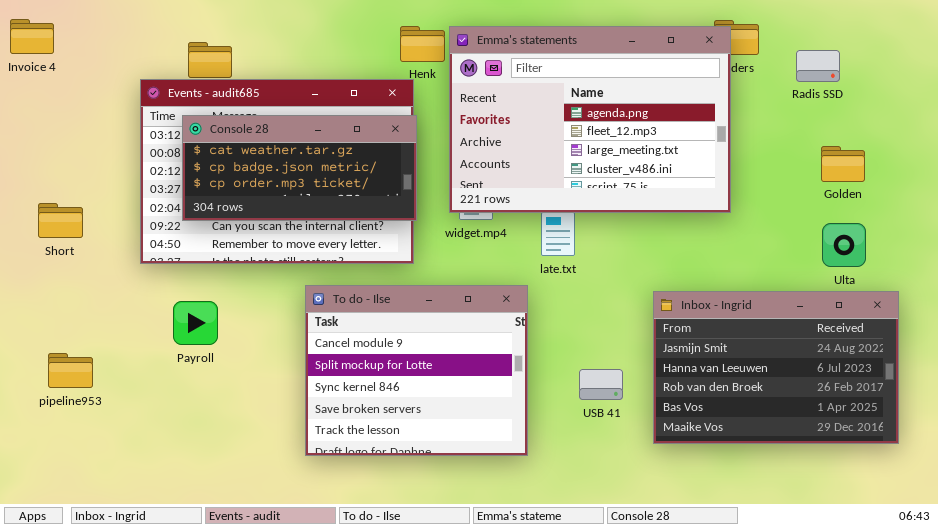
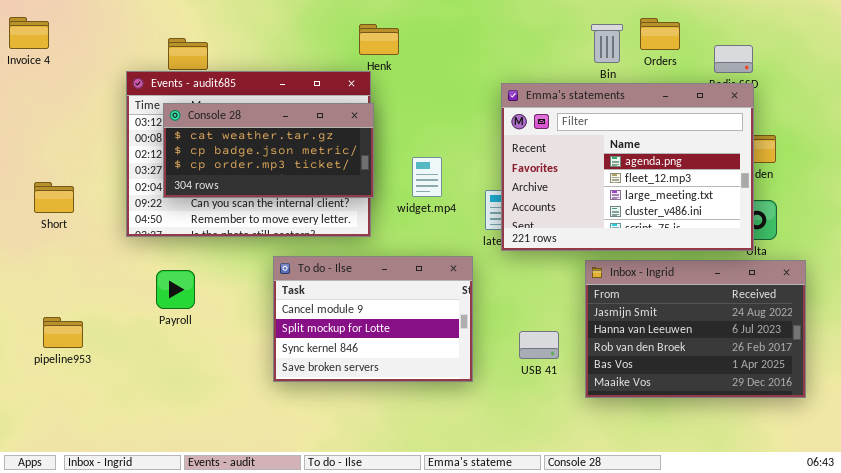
Emma's statements: [449,26,731,213] -> [501,83,754,251], moved
To do - Ilse: [305,285,528,456] -> [273,256,473,382], resized

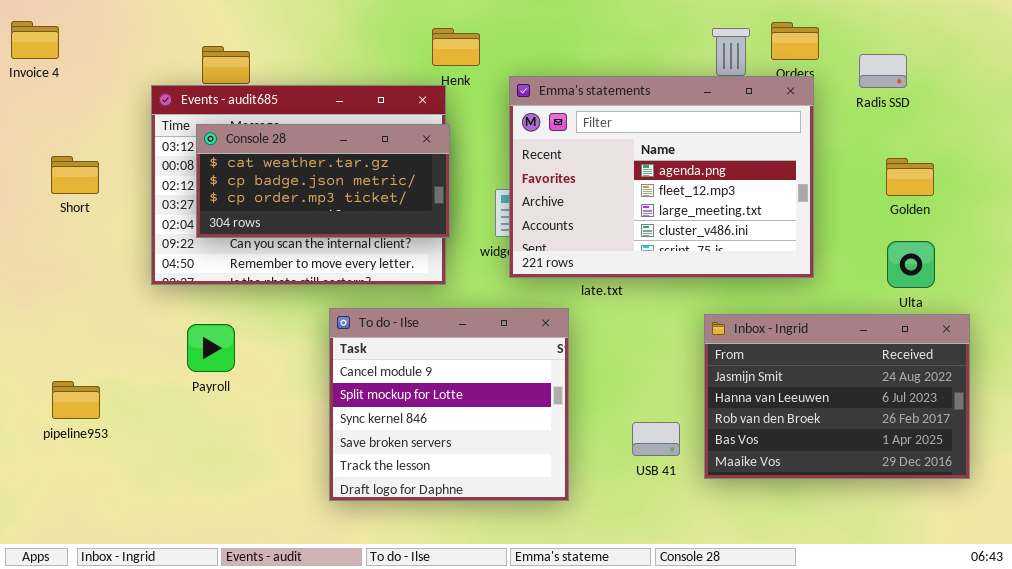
Emma's statements: [501,83,754,251] -> [509,76,814,278], moved
Short: [34,182,74,213] -> [51,156,99,194], moved
To do - Ilse: [273,256,473,382] -> [329,308,569,501], resized
USB 41: [519,331,559,359] -> [632,422,680,456], moved

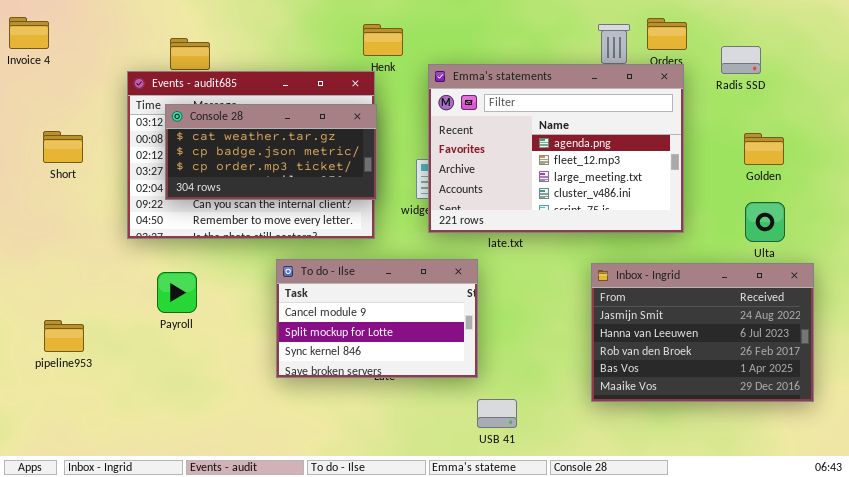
To do - Ilse: [329,308,569,501] -> [276,259,478,378], resized
USB 41: [632,422,680,456] -> [477,399,517,428], moved

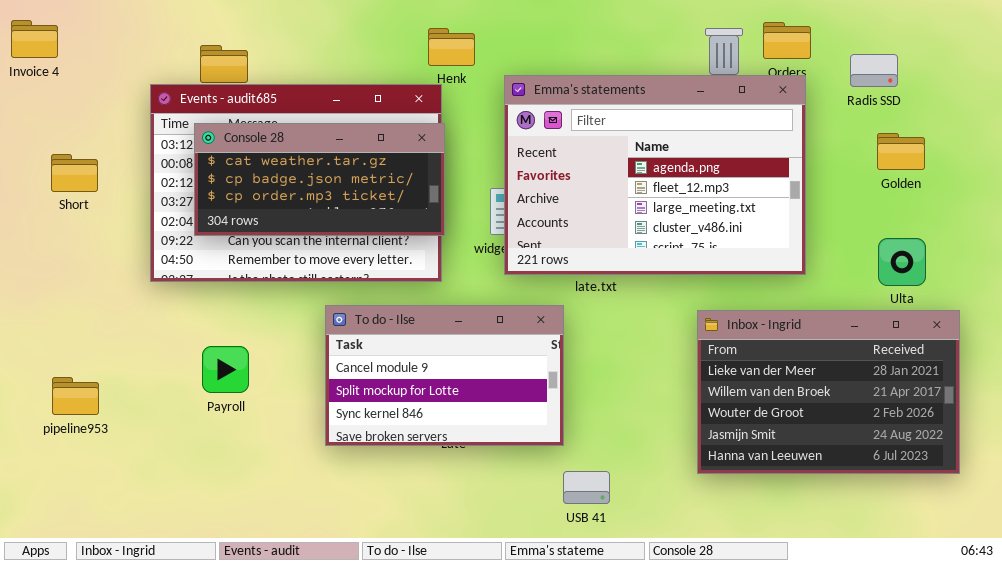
Golden: [744,133,784,165] -> [877,133,925,170], moved
Inbox - Ingrid: [591,263,814,402] -> [697,310,960,474], scrolled up 3 rows
Payroll: [157,272,197,313] -> [202,346,249,393], moved

